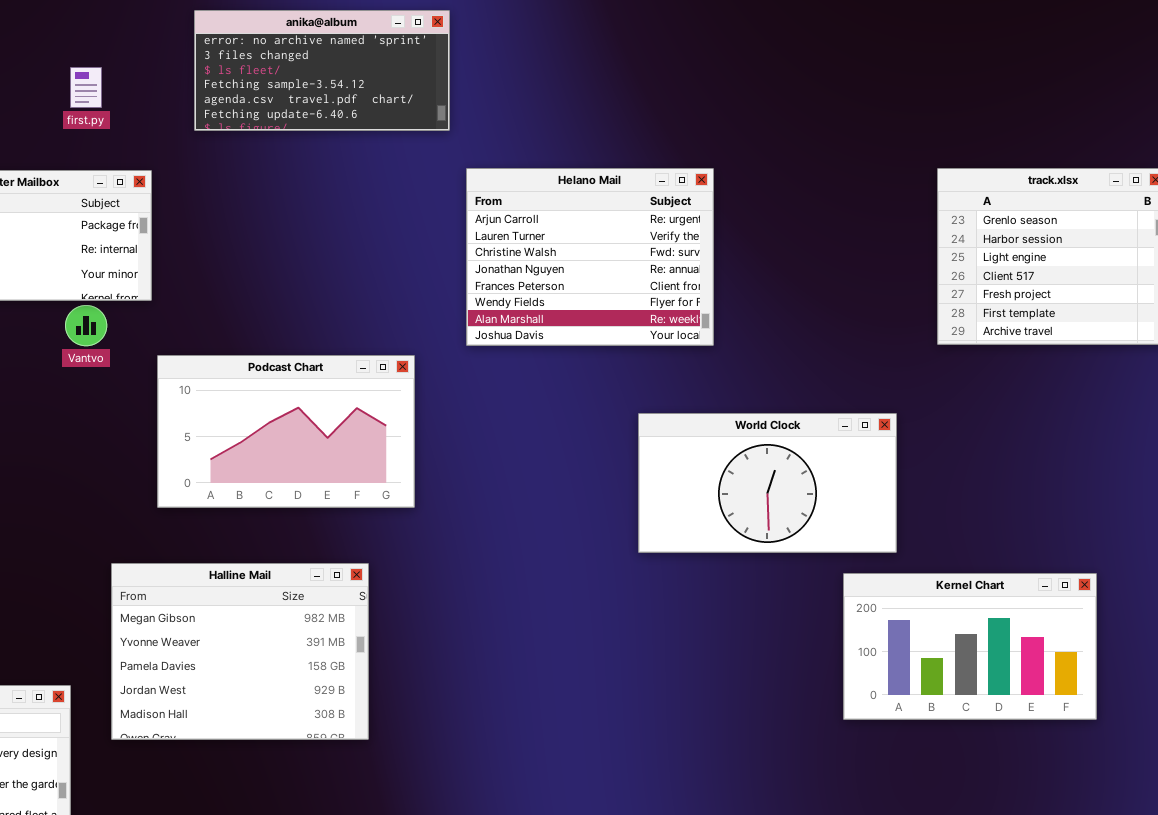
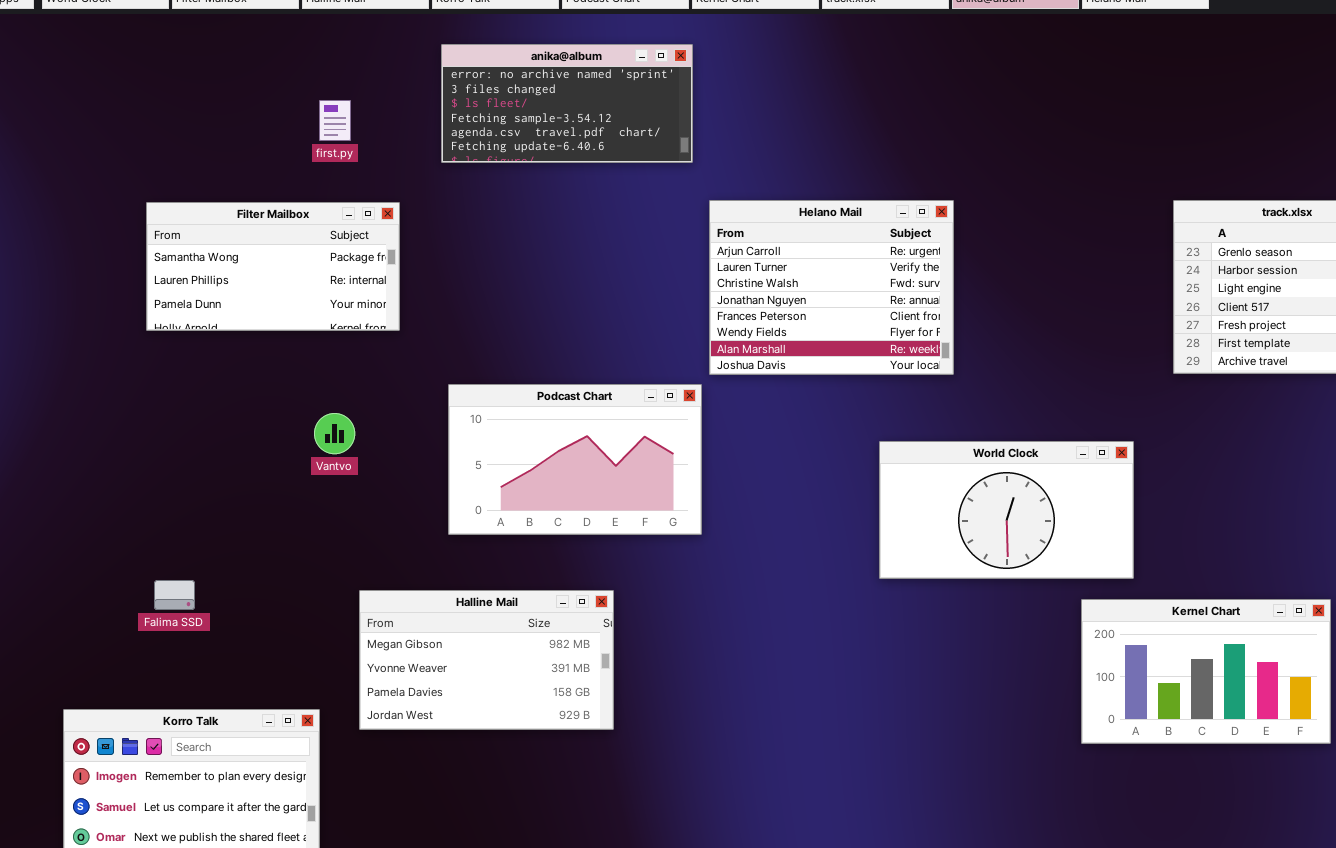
Vantvo: [65,305,107,346] -> [314,413,355,454], moved
Podcast Chart: [157,355,415,508] -> [448,384,702,535], moved
Halline Mail: [111,563,369,740] -> [359,590,614,730], resized

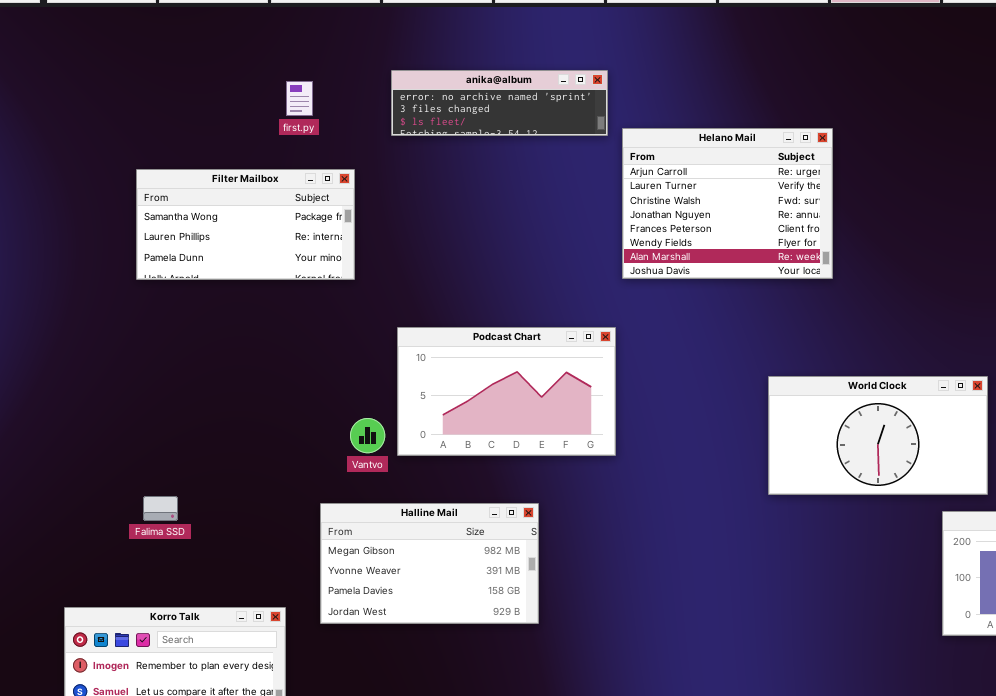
anika@album: [441,44,693,163] -> [391,70,608,136], resized
Helano Mail: [709,200,954,375] -> [622,128,833,279], moved
Vantvo: [314,413,355,454] -> [350,418,385,453], moved

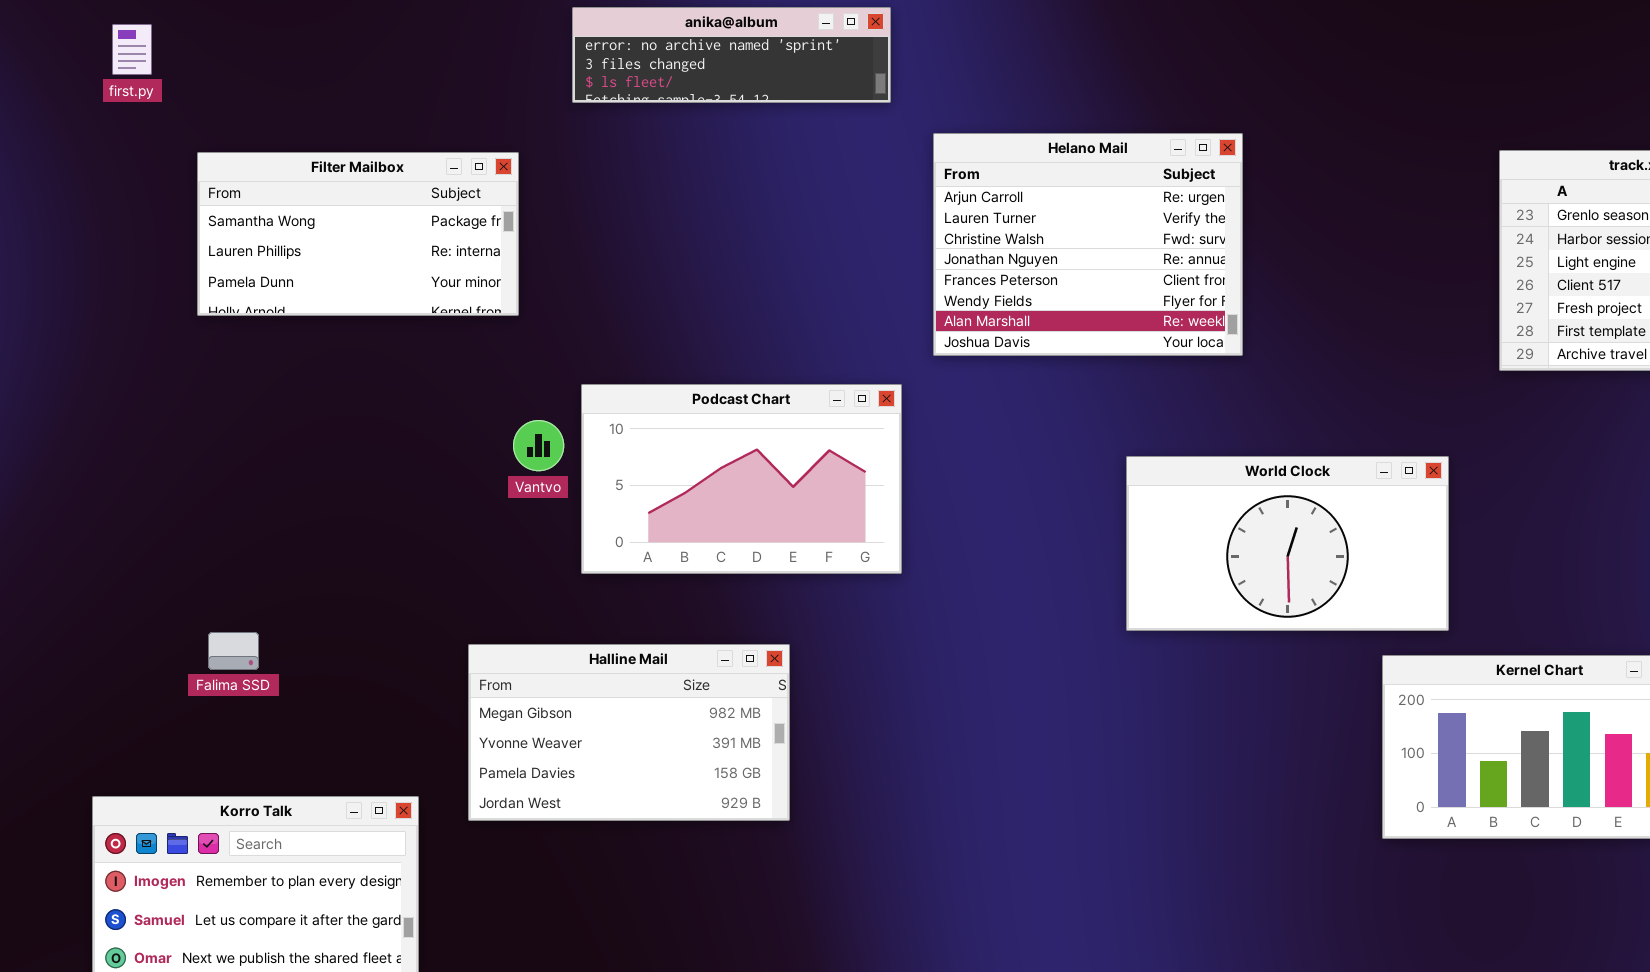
first.py: [286,81,313,116] -> [112,24,152,75], moved
Helano Mail: [622,128,833,279] -> [933,133,1243,356], moved
Vantvo: [350,418,385,453] -> [513,420,564,471], moved

